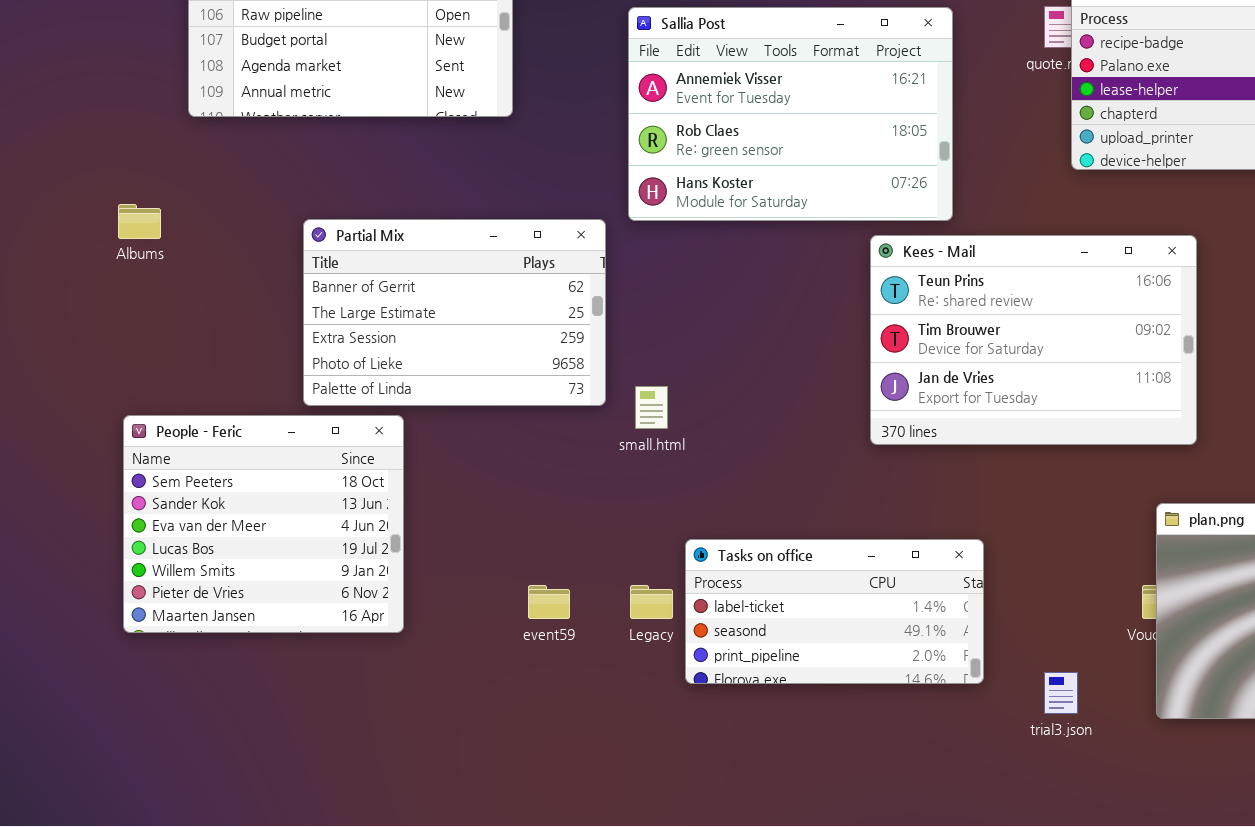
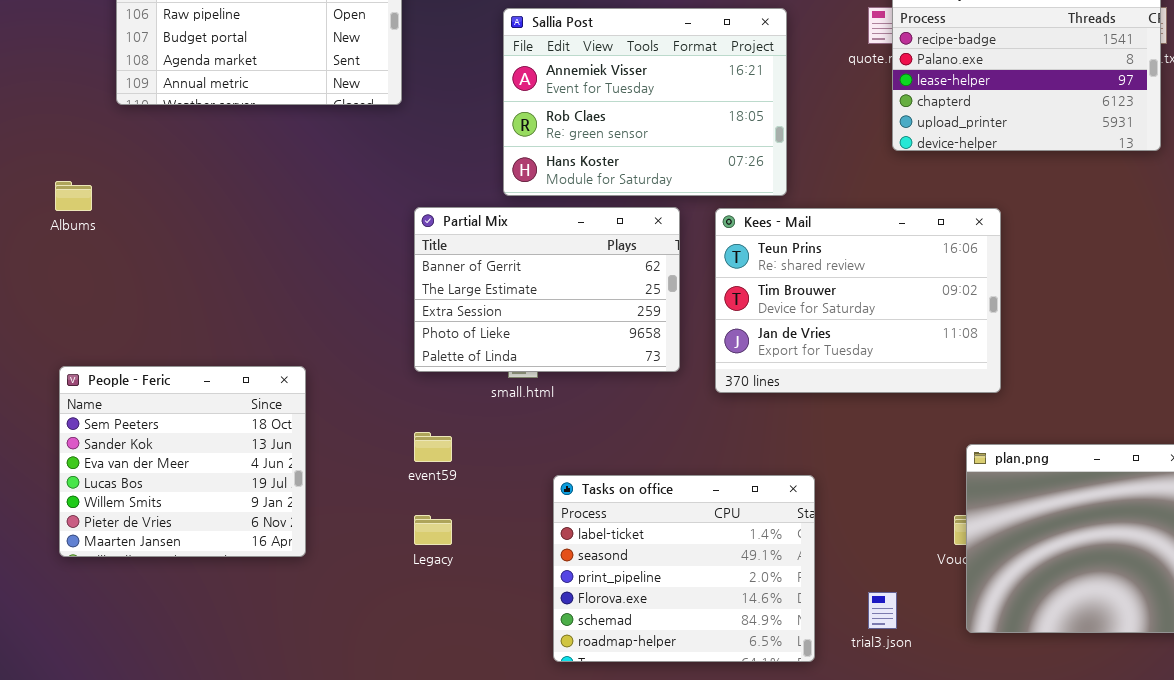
Partial Mix: [303,219,606,406] -> [414,207,680,372], moved
Tasks on office: [685,539,984,684] -> [553,475,815,662], resized
event59: [528,585,570,619] -> [414,432,452,462], moved
Legacy: [630,585,673,619] -> [414,515,452,545], moved

